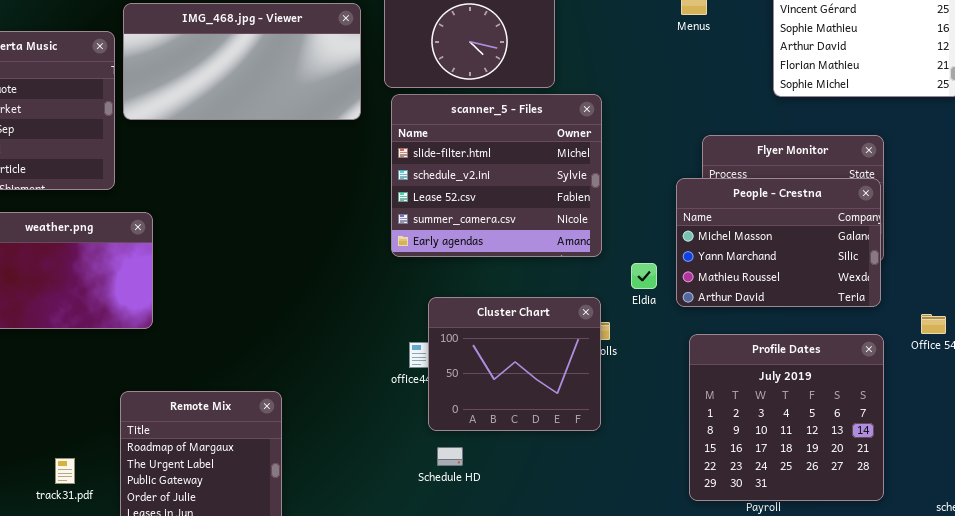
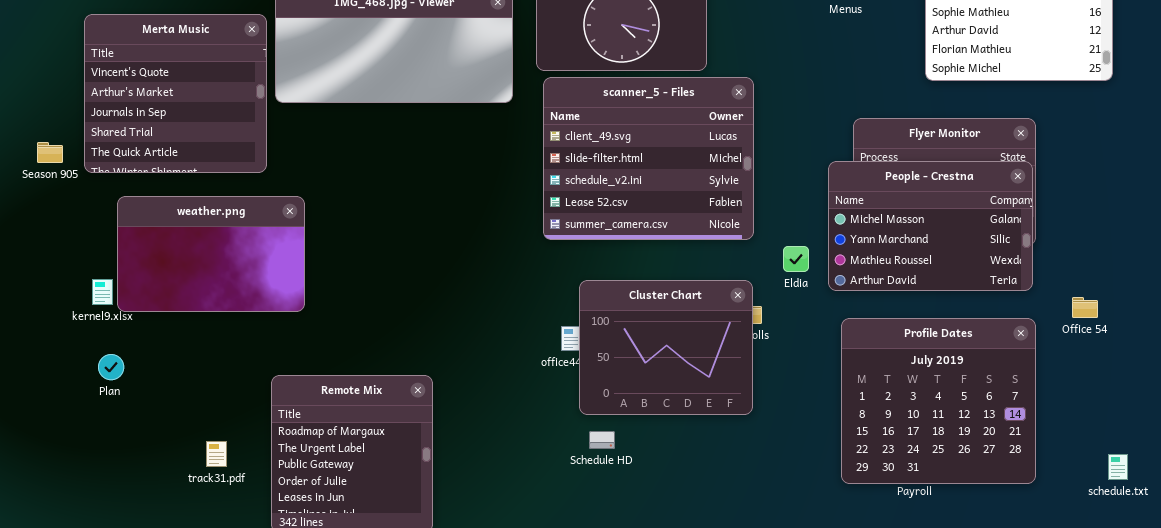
scanner_5 - Files: [391,94,602,257] -> [543,77,754,240], scrolled up 1 row

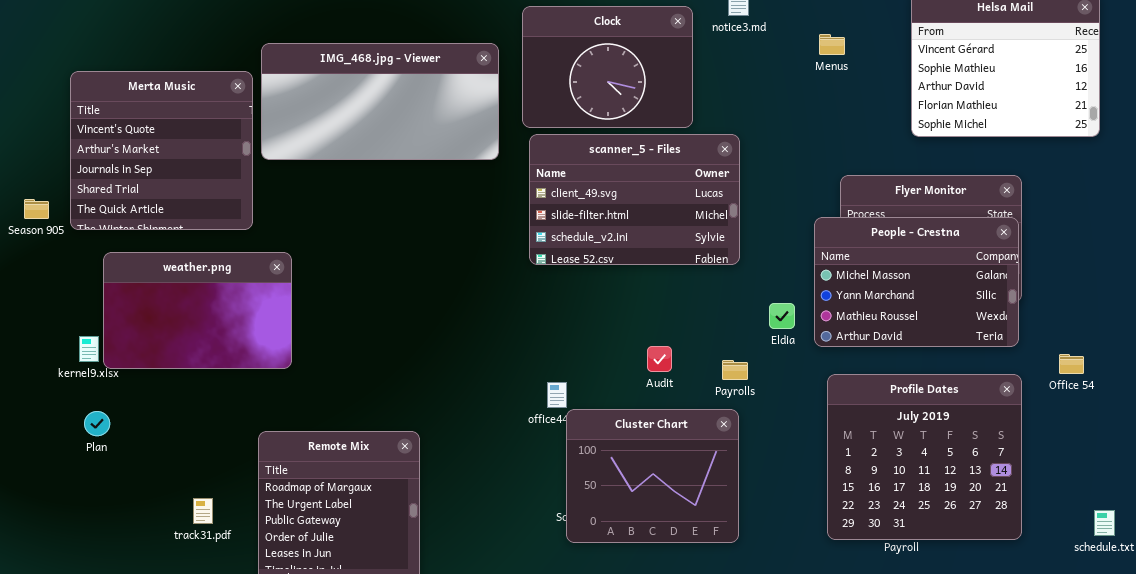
scanner_5 - Files: [543,77,754,240] -> [529,134,740,265], resized
Cluster Chart: [579,280,753,415] -> [566,409,739,543], moved

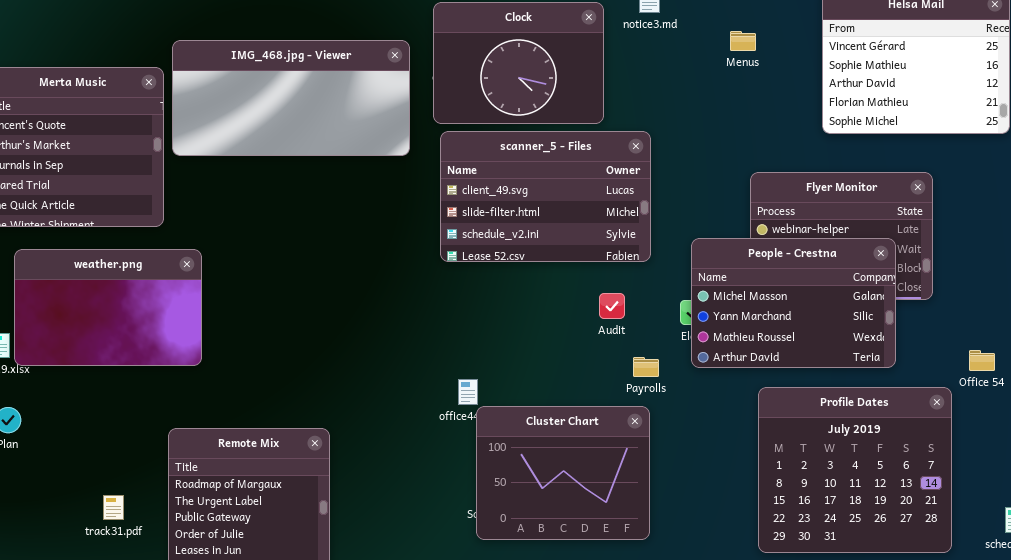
People - Crestna: [814,217,1019,347] -> [691,238,896,368], moved
Audit: [647,346,672,372] -> [599,293,625,319], moved
Profile Dates: [827,374,1022,540] -> [758,387,952,553], moved

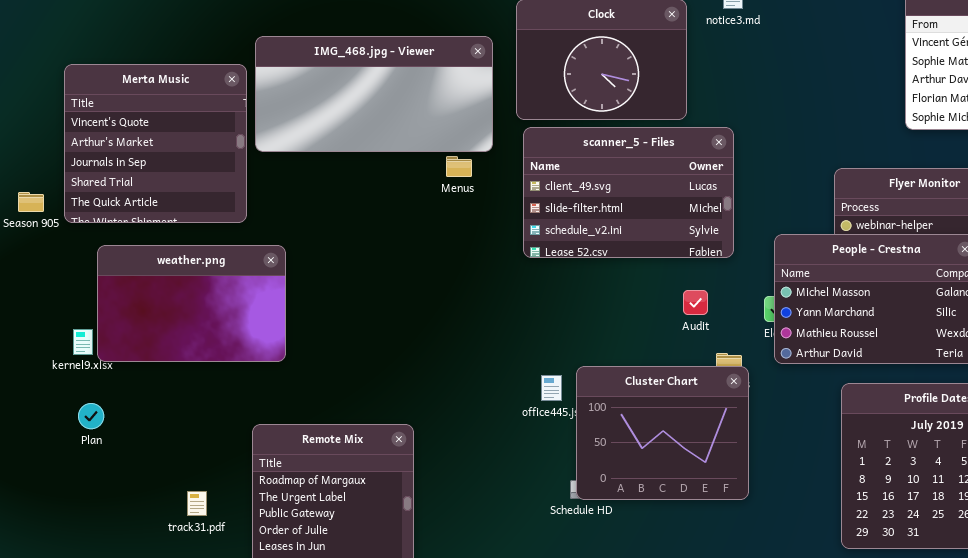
Menus: [730,31,756,51] -> [446,156,472,177], moved
Cluster Chart: [476,406,650,540] -> [576,366,749,500], moved

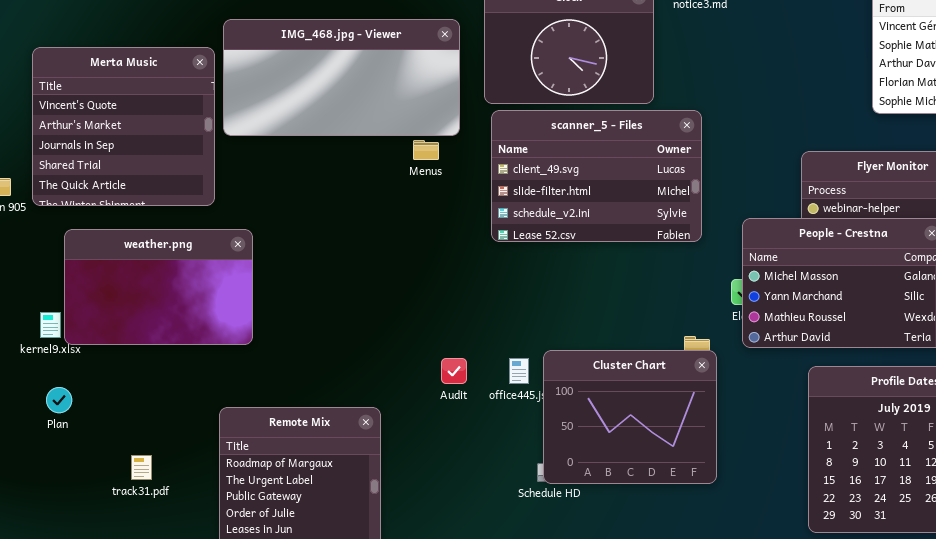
Audit: [683,290,708,315] -> [441,358,467,384], moved
track31.pdf: [187,491,207,516] -> [131,455,152,480], moved

